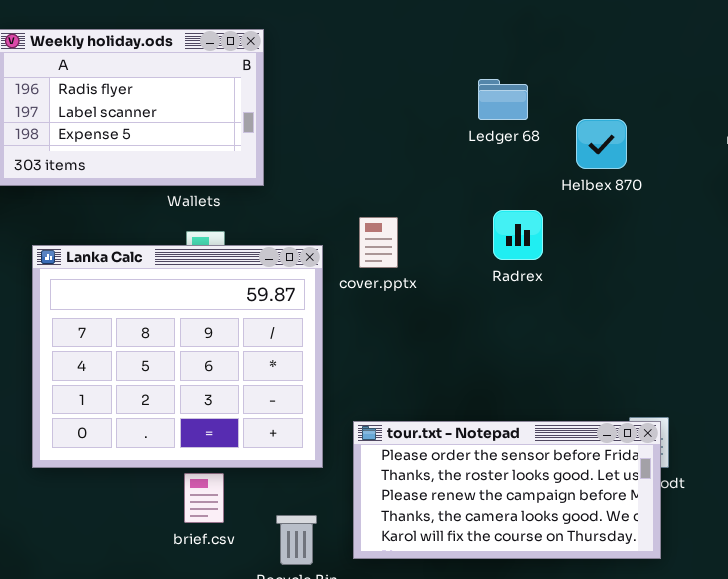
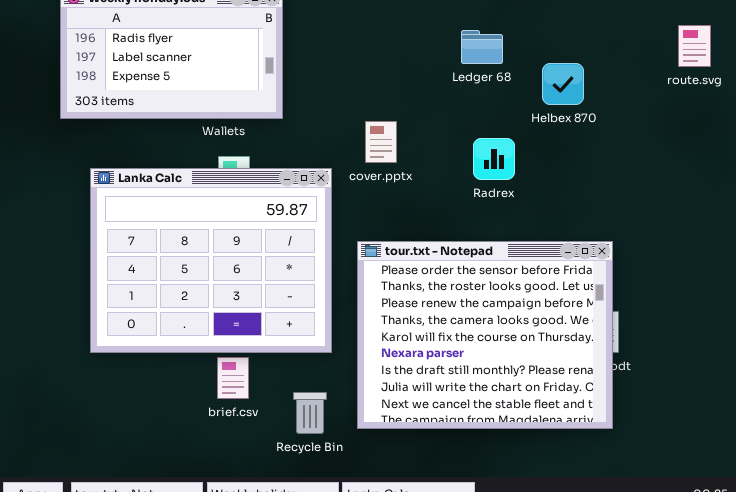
cover.pptx: [359,217,398,268] -> [365,121,397,163], moved
tour.txt - Notepad: [353,421,661,559] -> [357,241,613,429], resized

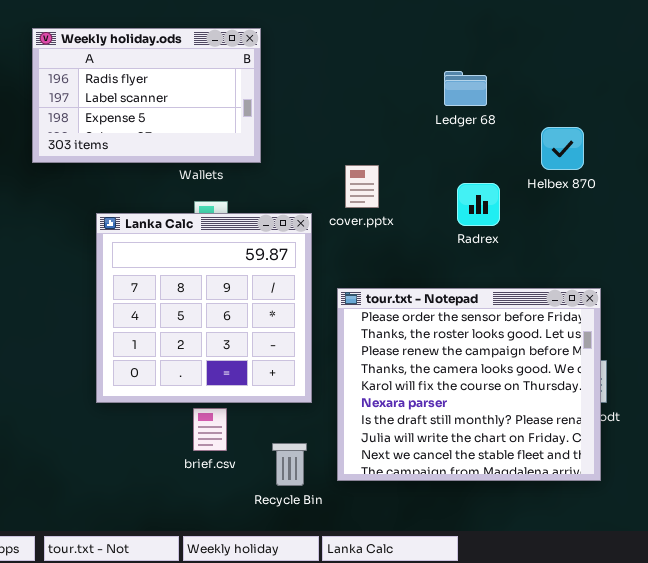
Helbex 870: [542,63,584,105] -> [541,127,584,170], moved
Lanka Calc: [90,168,332,353] -> [96,213,312,403], resized

